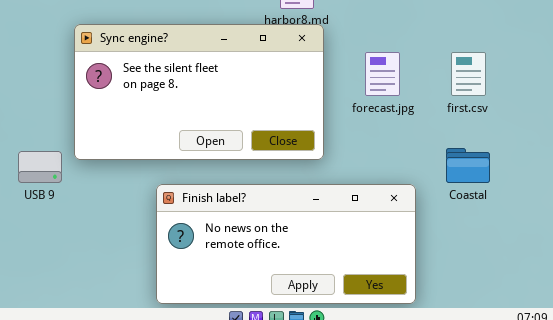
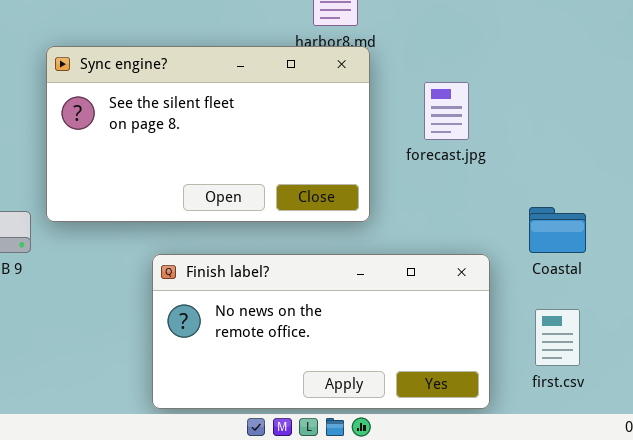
first.csv: [451,52,486,96] -> [535,309,580,366], moved

